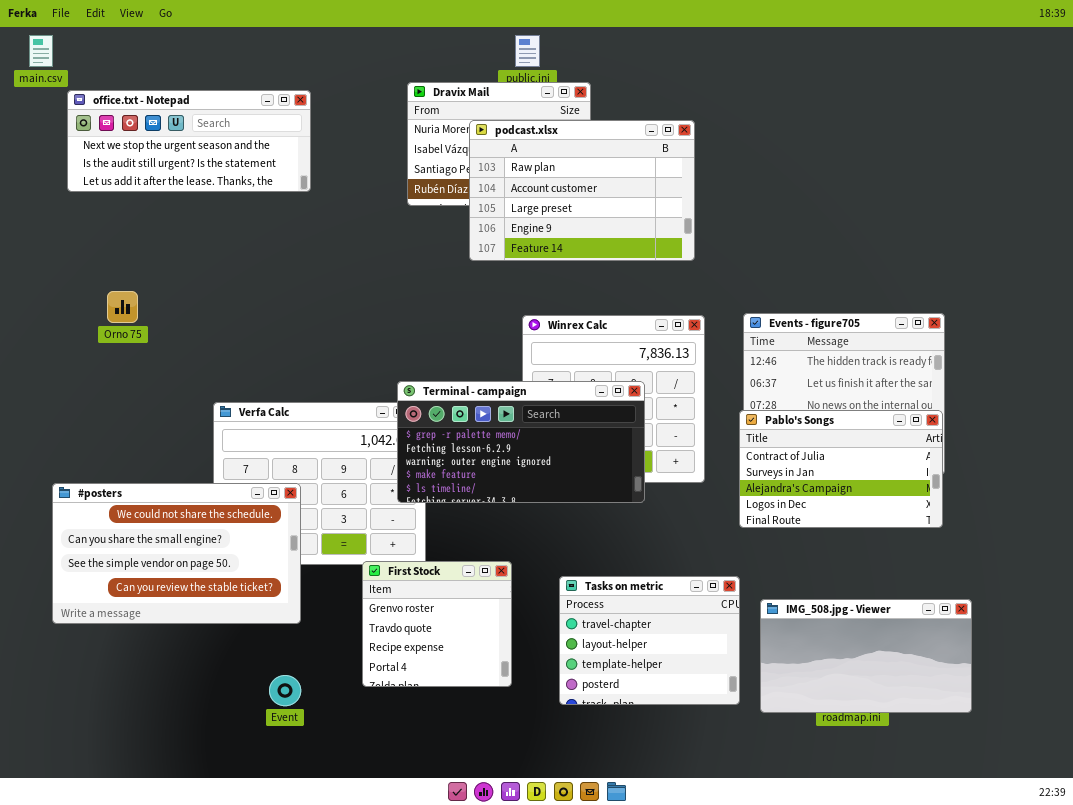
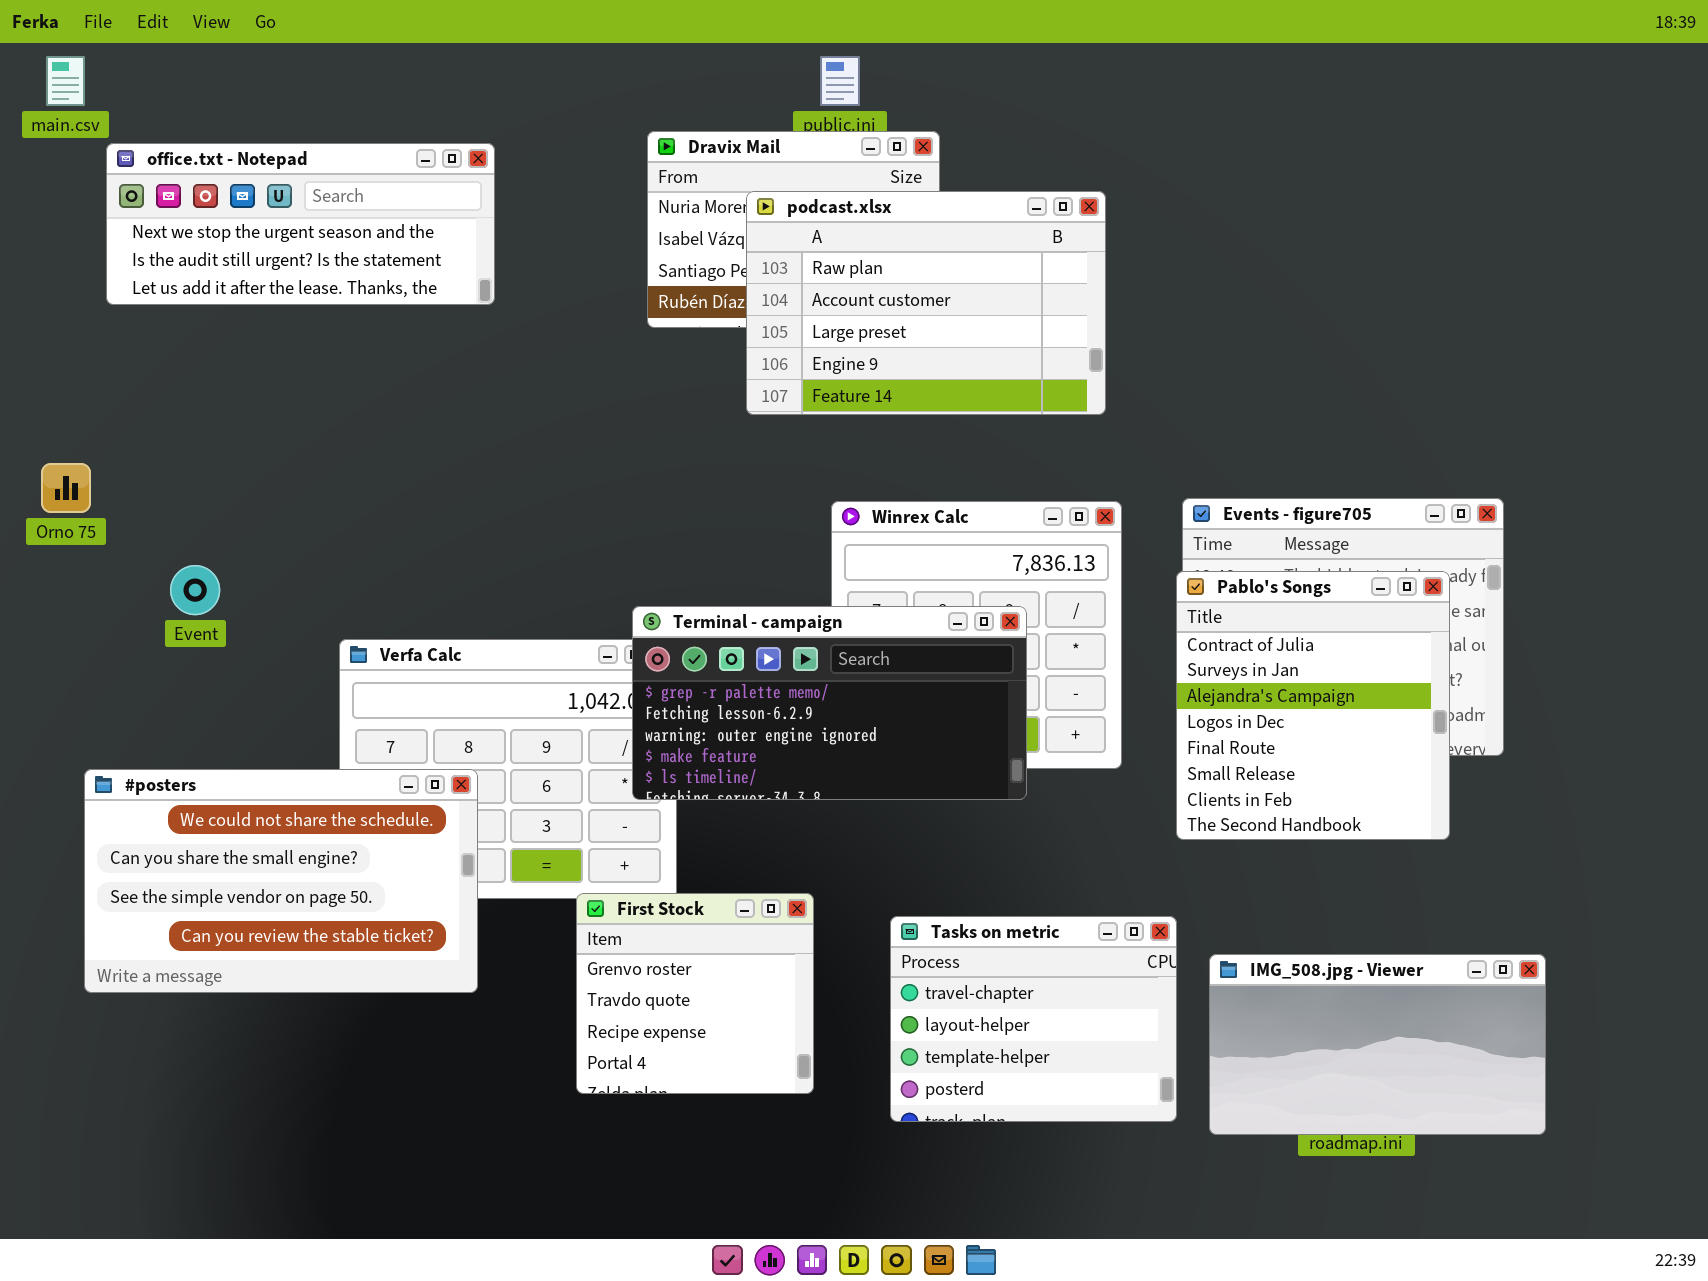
Orno 75: [107,291,138,323] -> [41,463,91,513], moved
Pablo's Songs: [739,410,943,528] -> [1176,571,1450,840], resized
Event: [269,675,301,706] -> [170,565,220,615], moved

